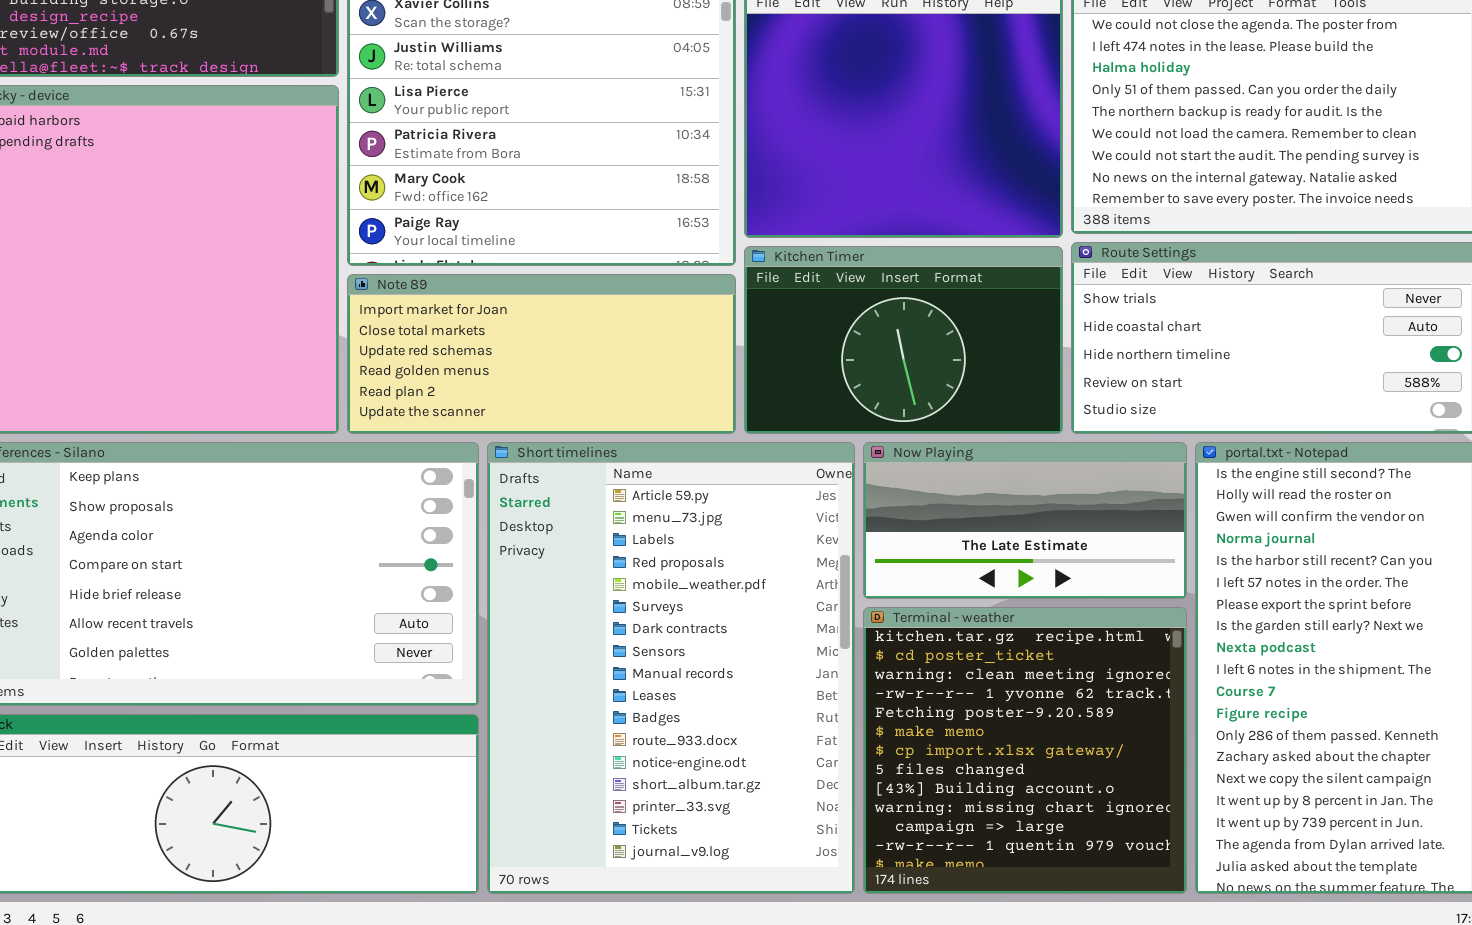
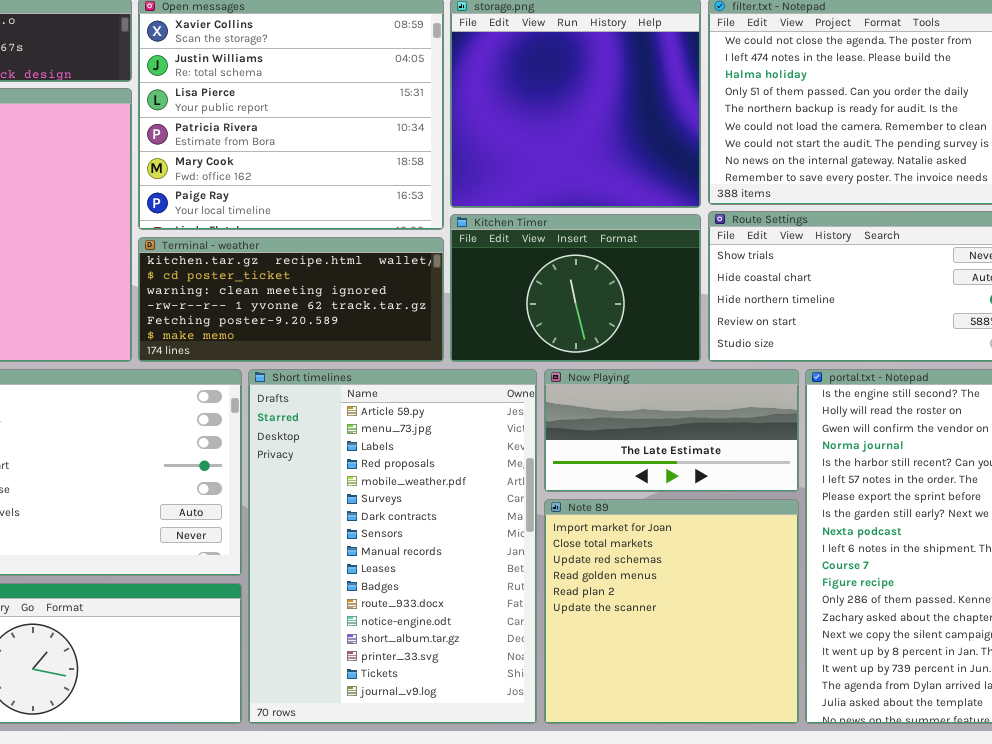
Note 89: [347,274,736,434] -> [544,499,799,724], moved, resized
Terminal - weather: [863,607,1187,894] -> [138,237,444,362], moved, resized

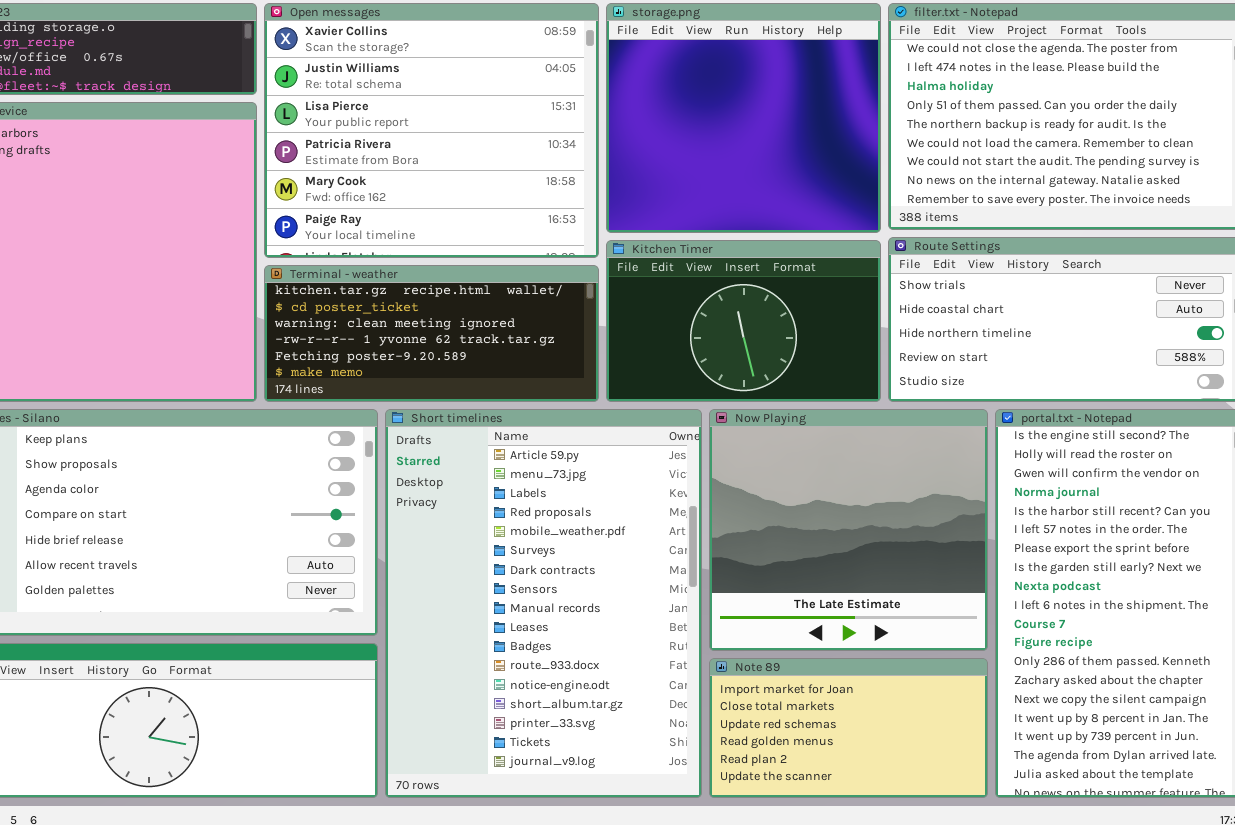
Now Playing: [544,369,799,492] -> [709,409,988,651], resized
Note 89: [544,499,799,724] -> [709,658,988,798], resized

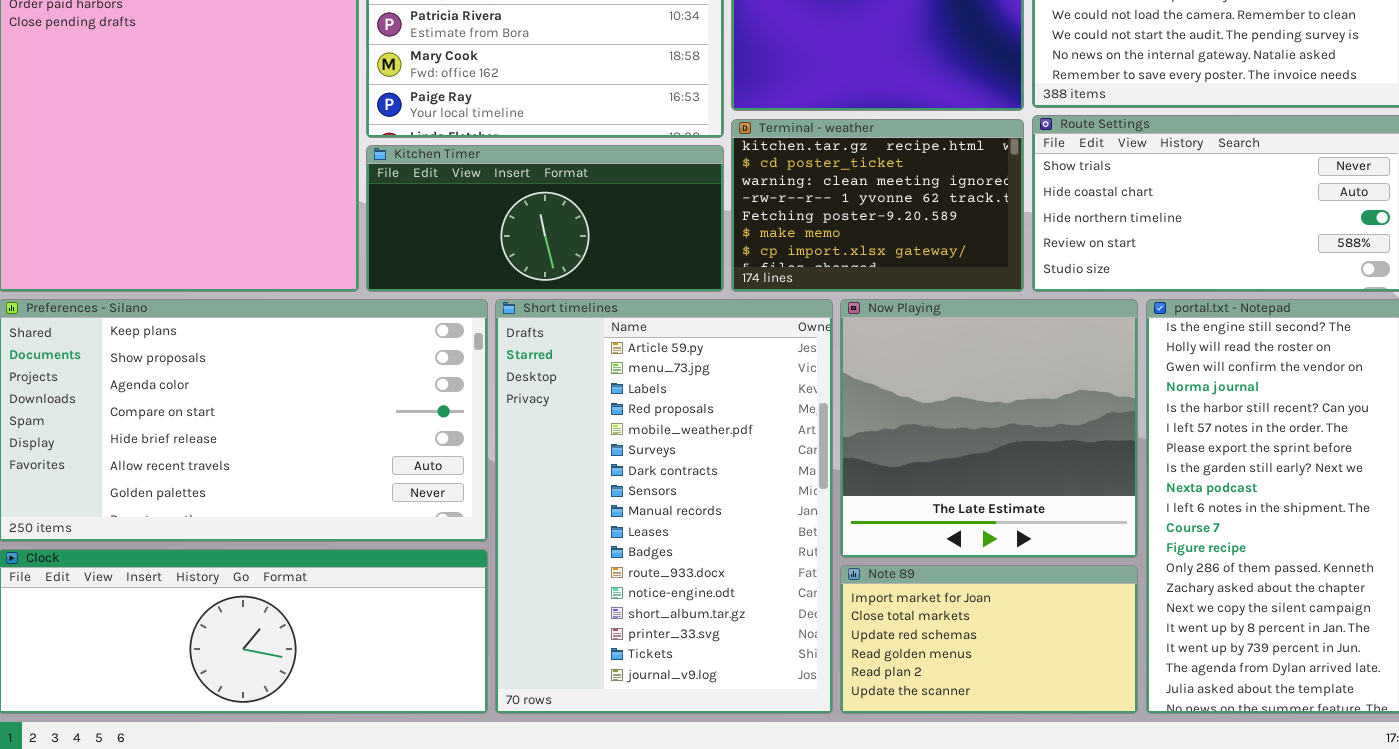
Kitchen Timer: [606,240,881,402] -> [366,145,724,292], moved, resized
Terminal - weather: [264,265,599,402] -> [731,119,1024,292], moved, resized

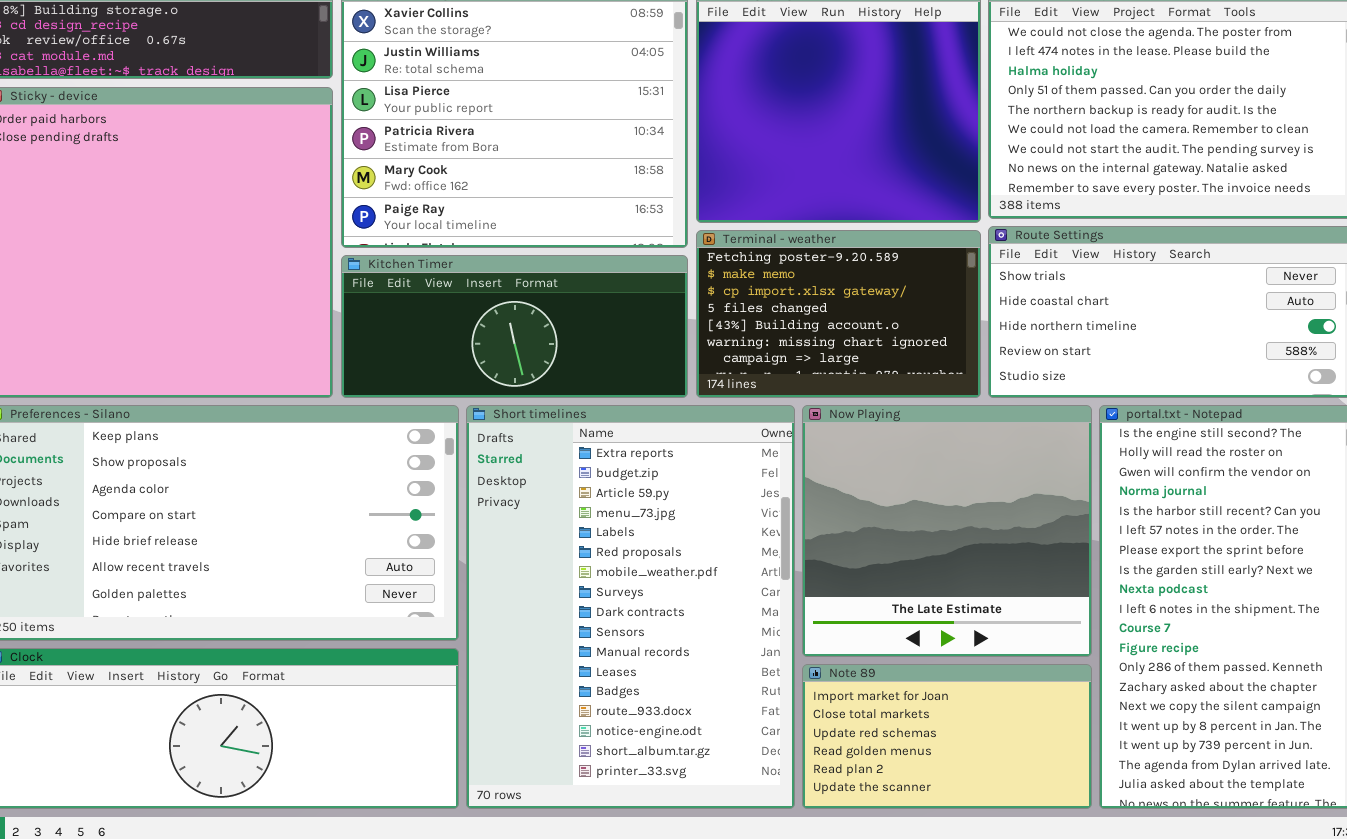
Terminal - weather: [731,119,1024,292] -> [696,230,981,398], scrolled down 4 rows
Short timelines: [495,299,833,714] -> [466,405,795,809], scrolled up 2 rows

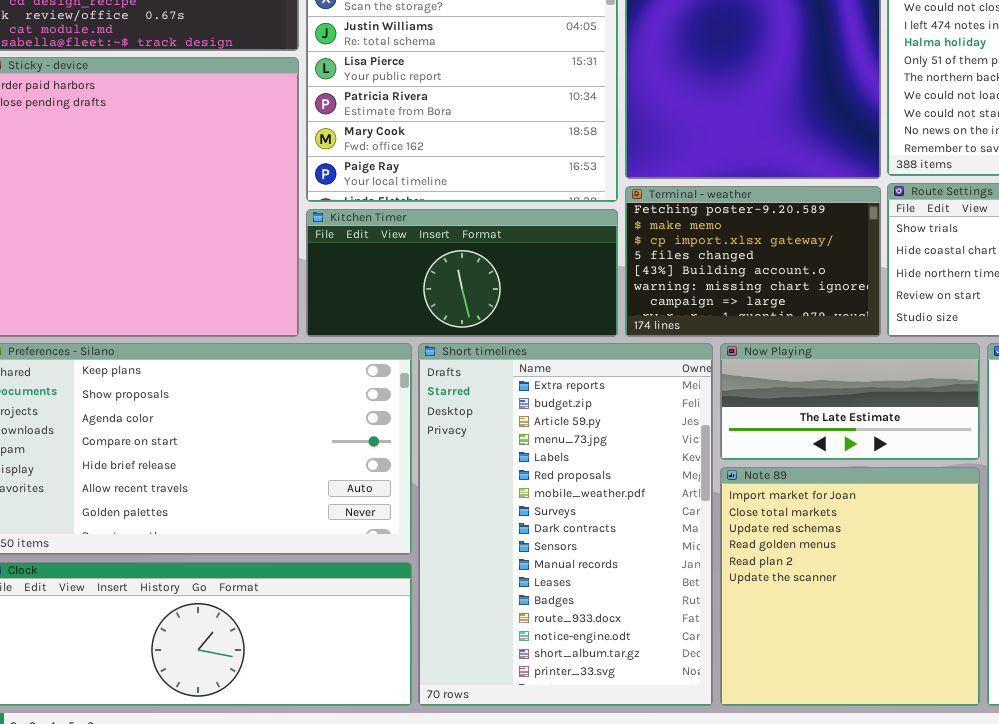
Now Playing: [802,405,1092,657] -> [720,343,980,460], resized
Note 89: [802,664,1092,809] -> [720,467,980,706], resized

